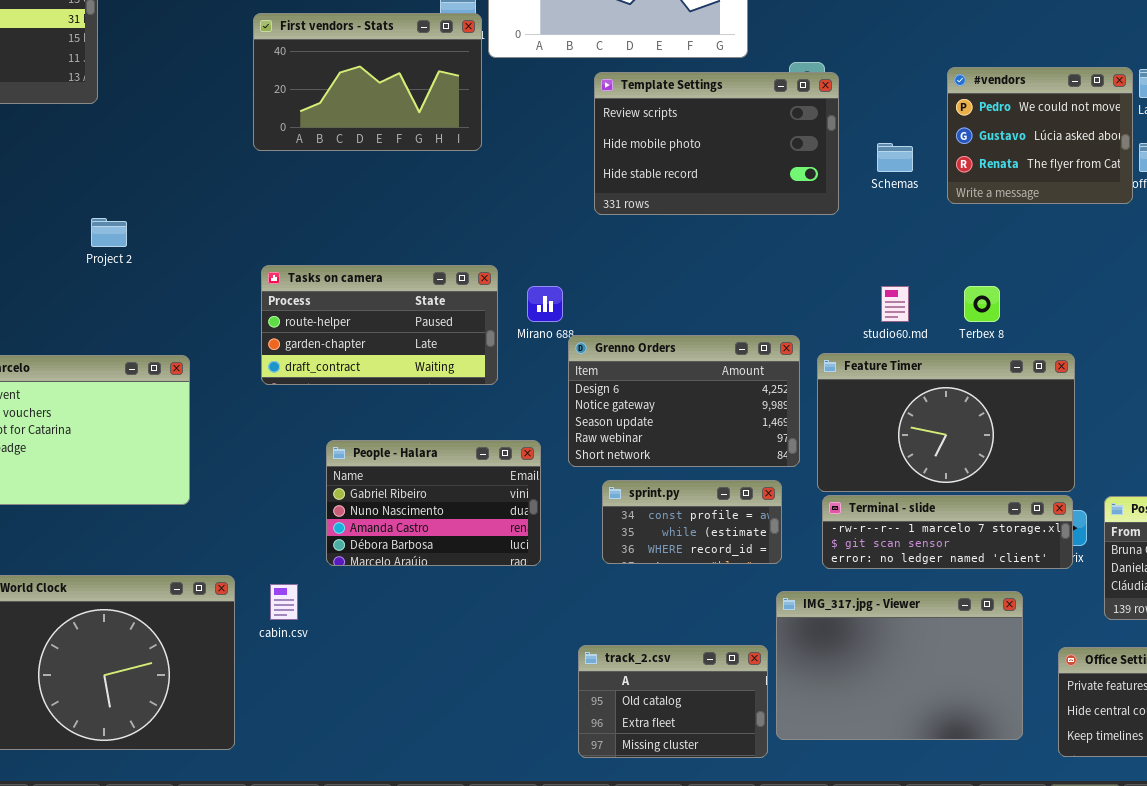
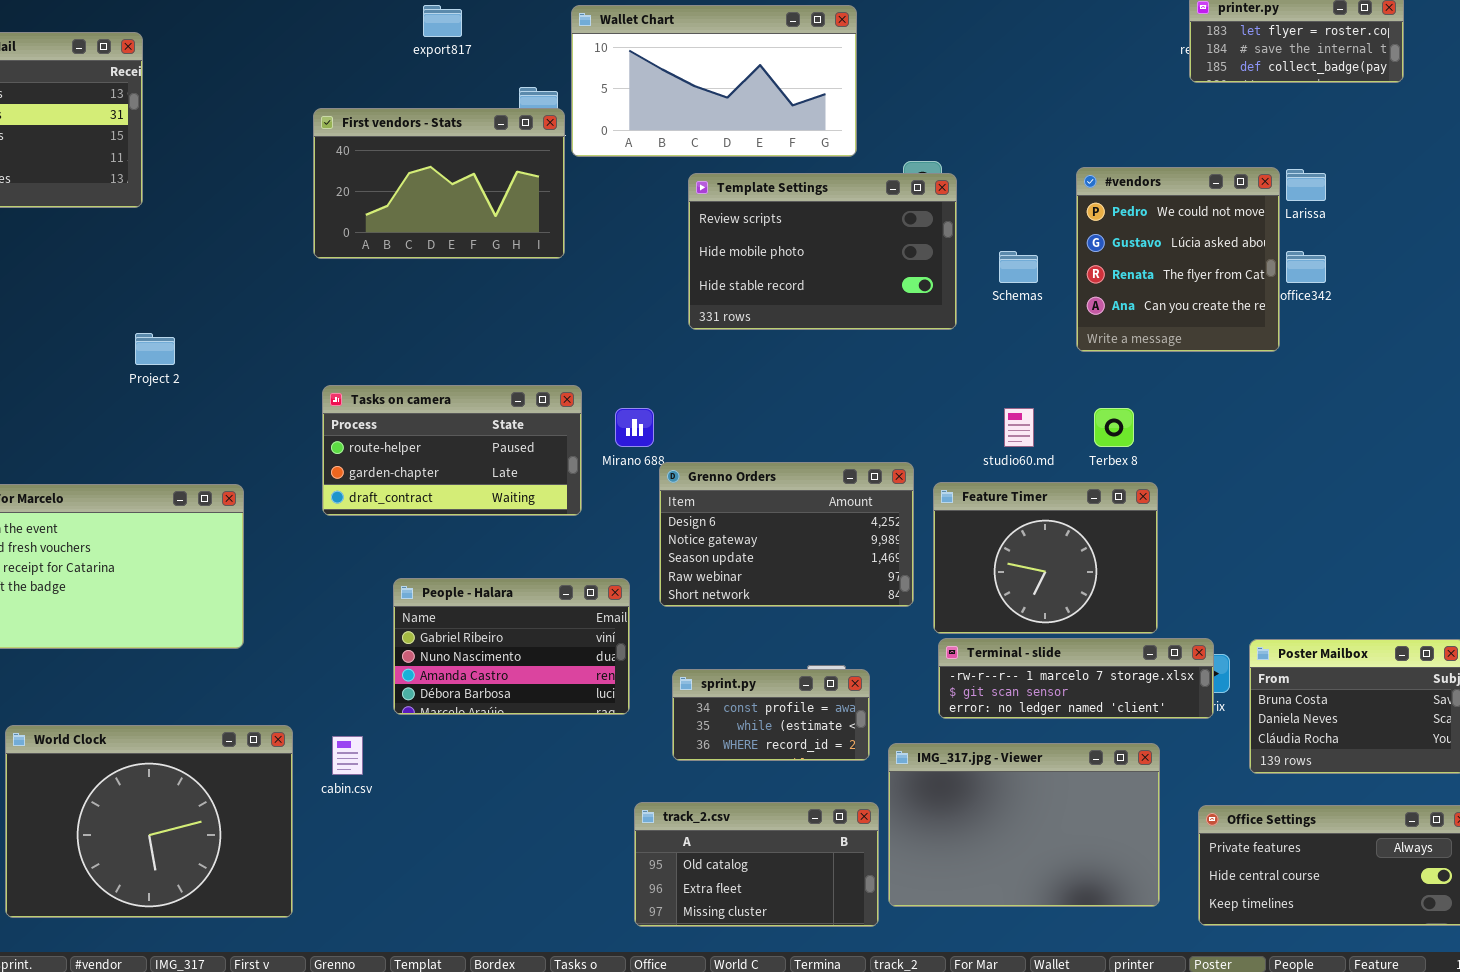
#vendors: [947,67,1133,204] -> [1076,167,1280,352], resized
Feature Timer: [817,353,1075,492] -> [933,482,1158,634], resized
sprint.py: [602,480,782,564] -> [672,669,870,761], moved
track_2.csv: [578,645,768,758] -> [634,802,879,927], resized

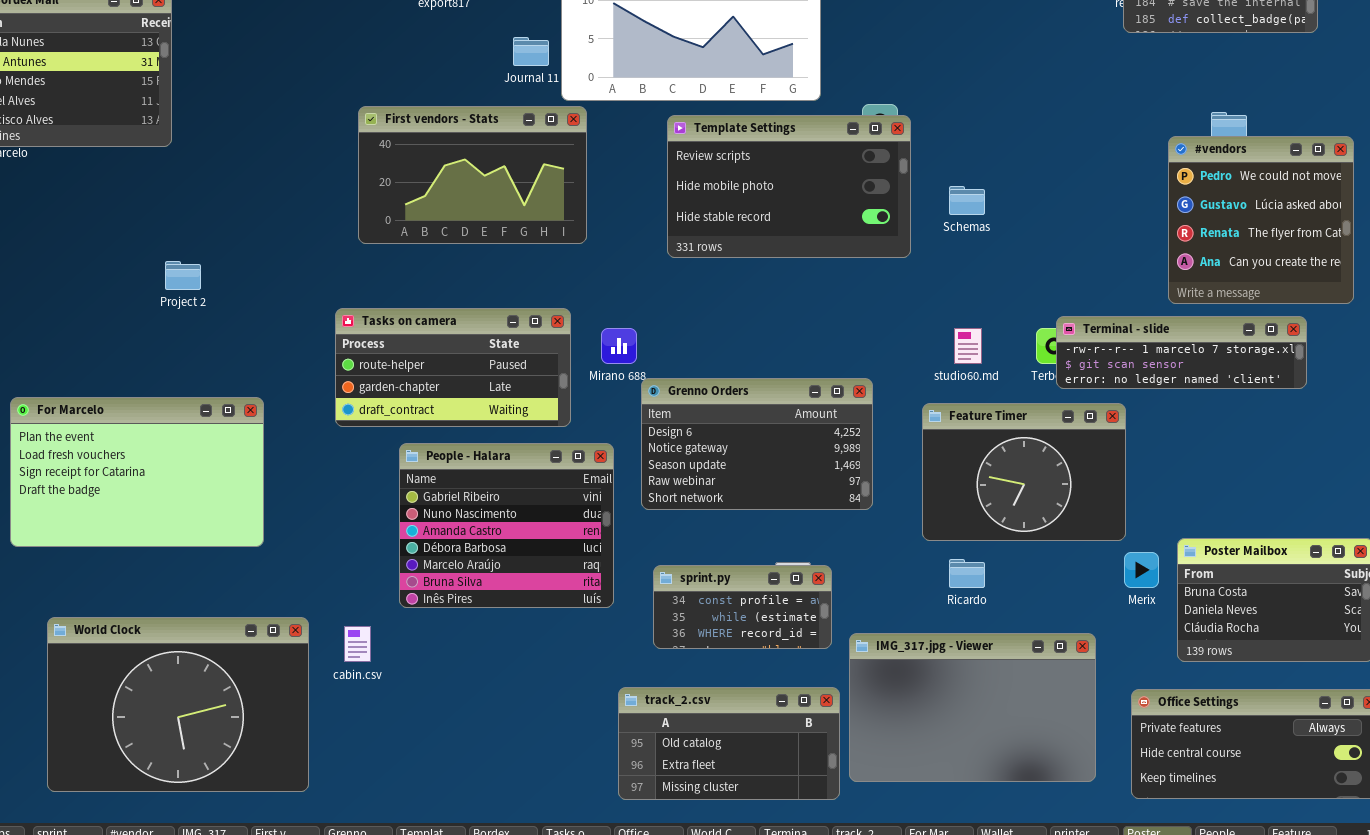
First vendors - Stats: [313,108,565,259] -> [358,106,587,244], moved
#vendors: [1076,167,1280,352] -> [1168,136,1354,304], moved
Feature Timer: [933,482,1158,634] -> [922,403,1126,541], moved
People - Halara: [393,578,630,715] -> [399,443,614,608], resized
Terminal - slide: [938,638,1214,719] -> [1056,316,1307,389], moved

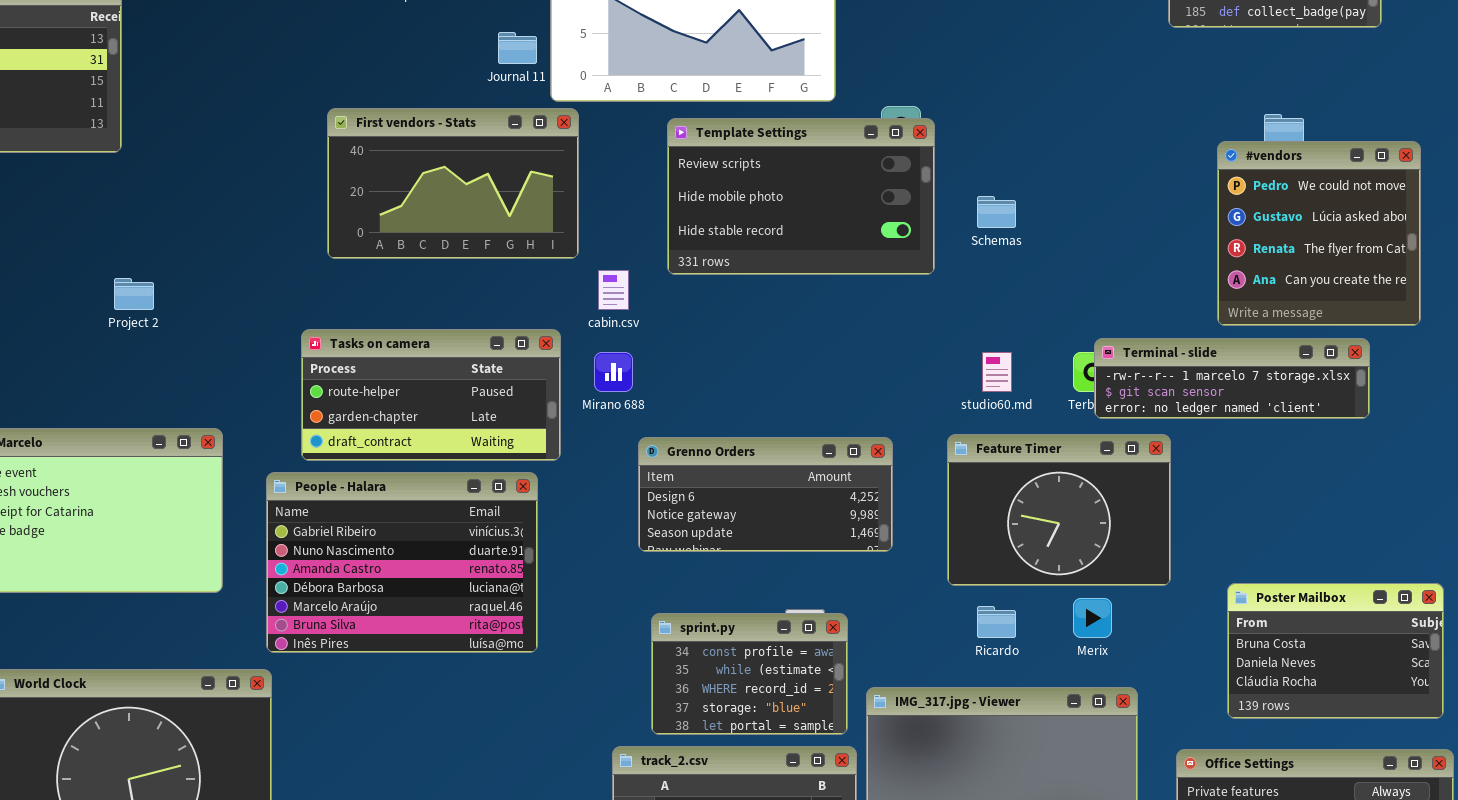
Grenno Orders: [641,378,873,510] -> [638,437,893,552], resized
People - Halara: [399,443,614,608] -> [266,472,538,653], moved, resized
Merix: [1124,552,1159,588] -> [1073,598,1112,638], moved
sprint.py: [653,565,832,649] -> [651,613,848,735], resized
cabin.csv: [344,626,371,662] -> [598,270,629,310], moved

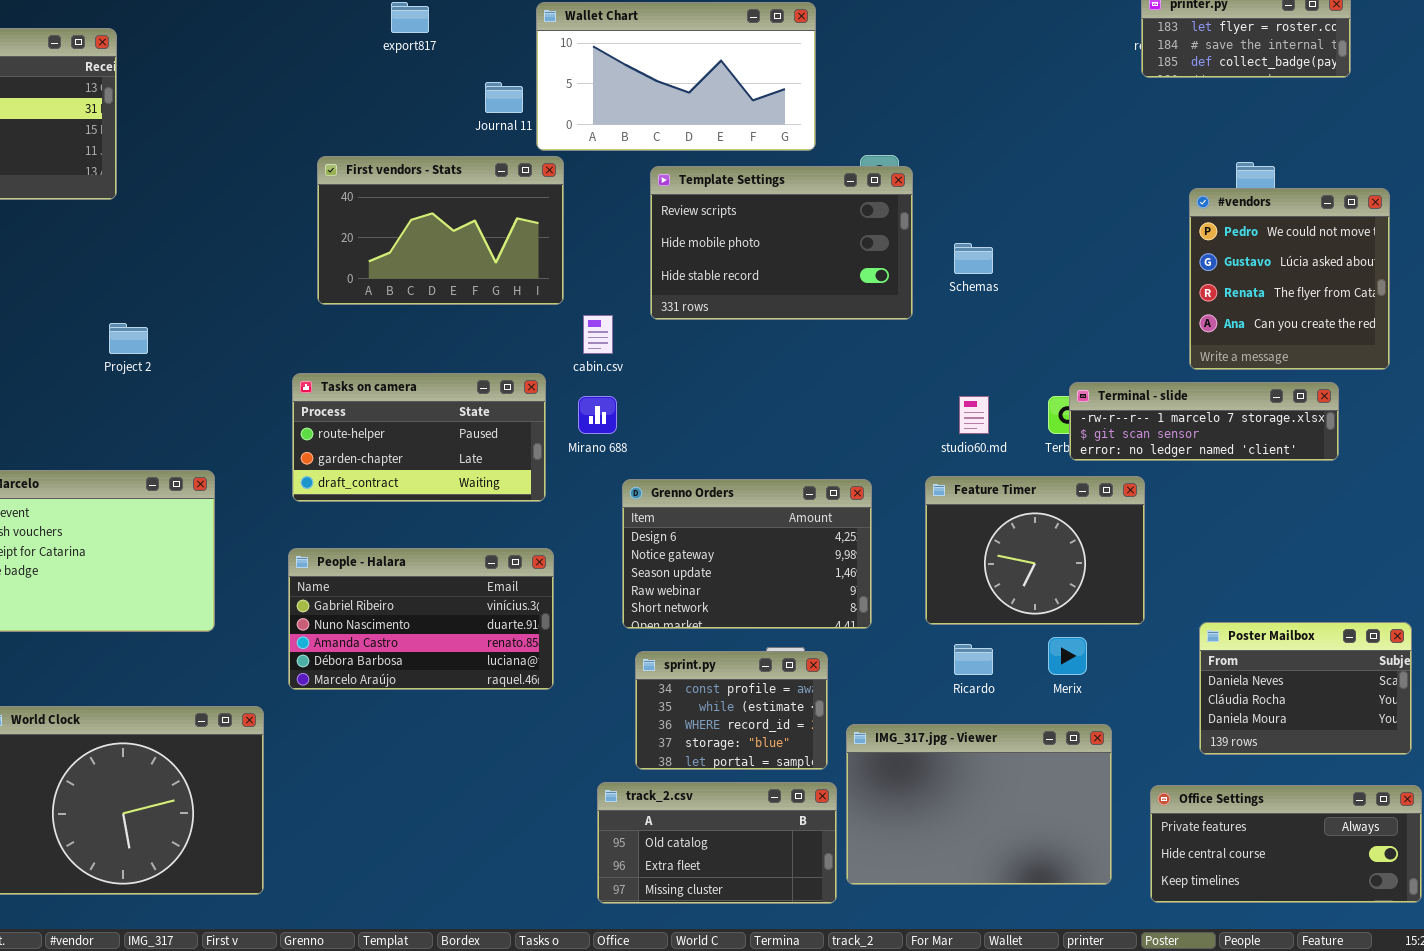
Grenno Orders: [638,437,893,552] -> [622,479,872,629], resized
People - Halara: [266,472,538,653] -> [288,548,554,690], moved, resized
Poster Mailbox: [1227,583,1444,719] -> [1199,622,1412,755], scrolled down 1 row

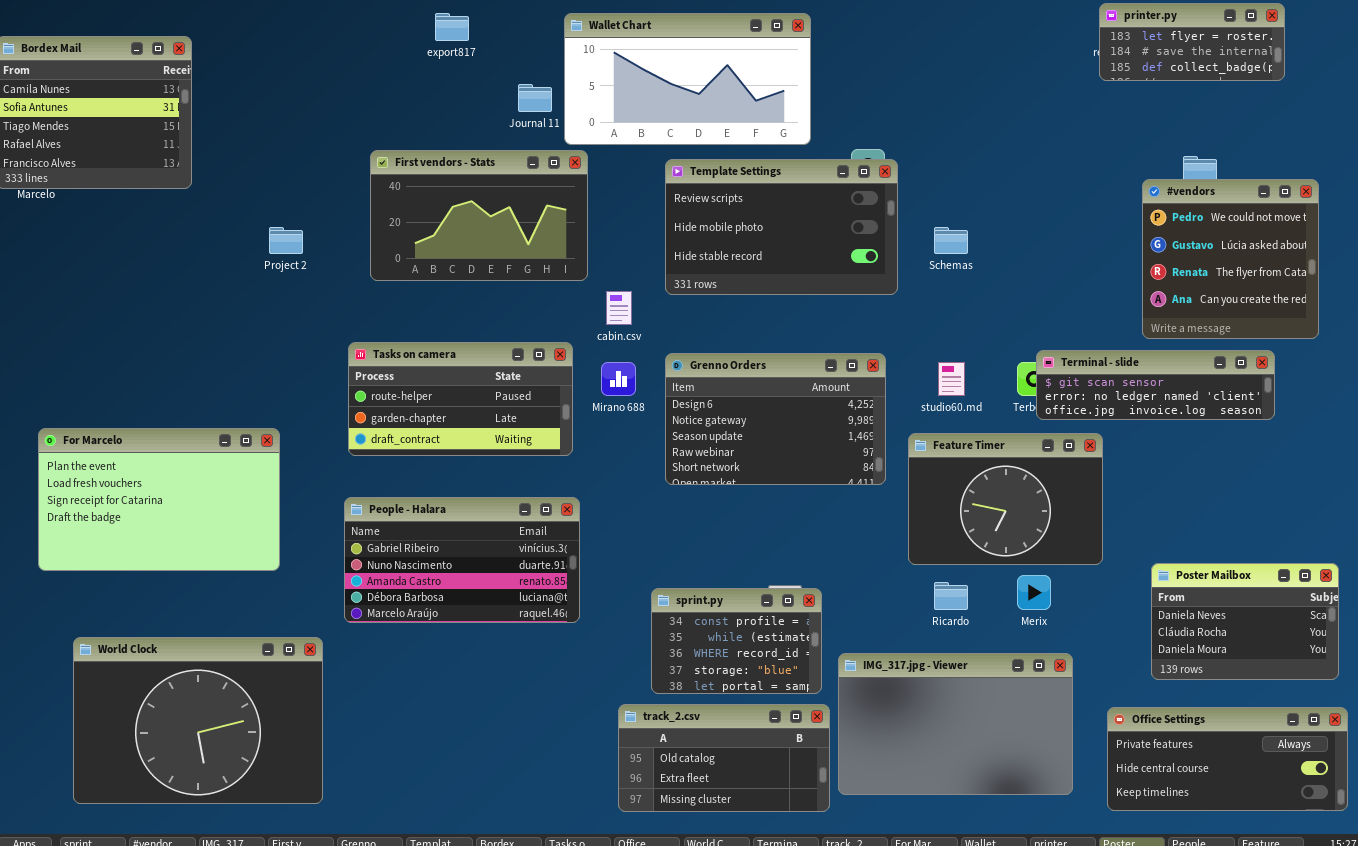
Project 2: [109,323,148,354] -> [269,227,303,254], moved
Terminal - slide: [1069,382,1339,461] -> [1036,350,1275,420], scrolled down 1 row
Grenno Orders: [622,479,872,629] -> [665,353,886,485], moved

